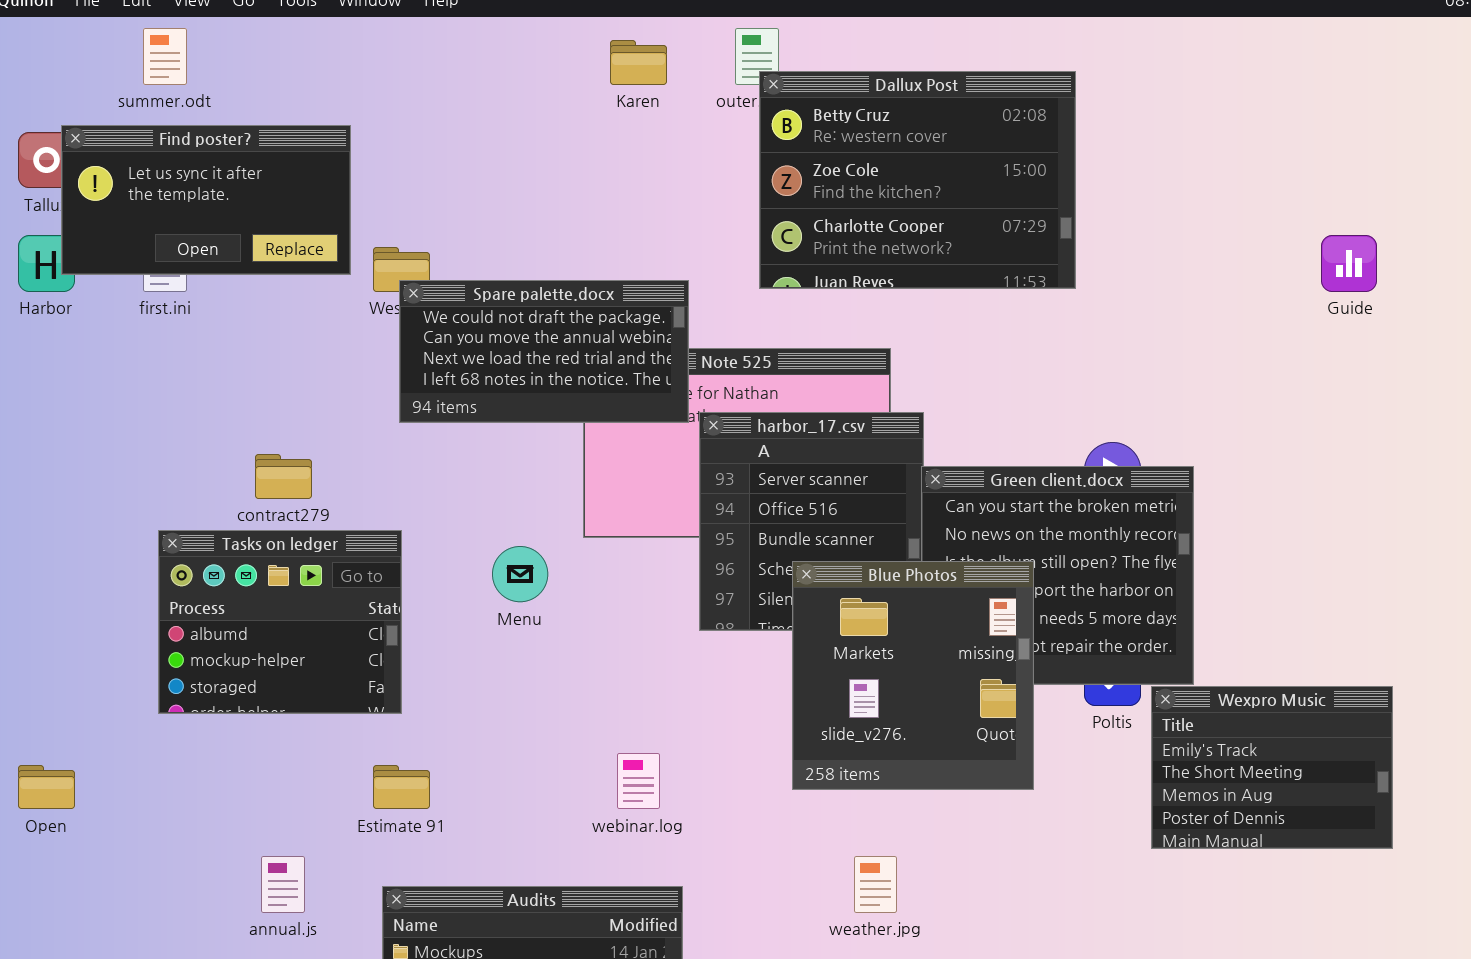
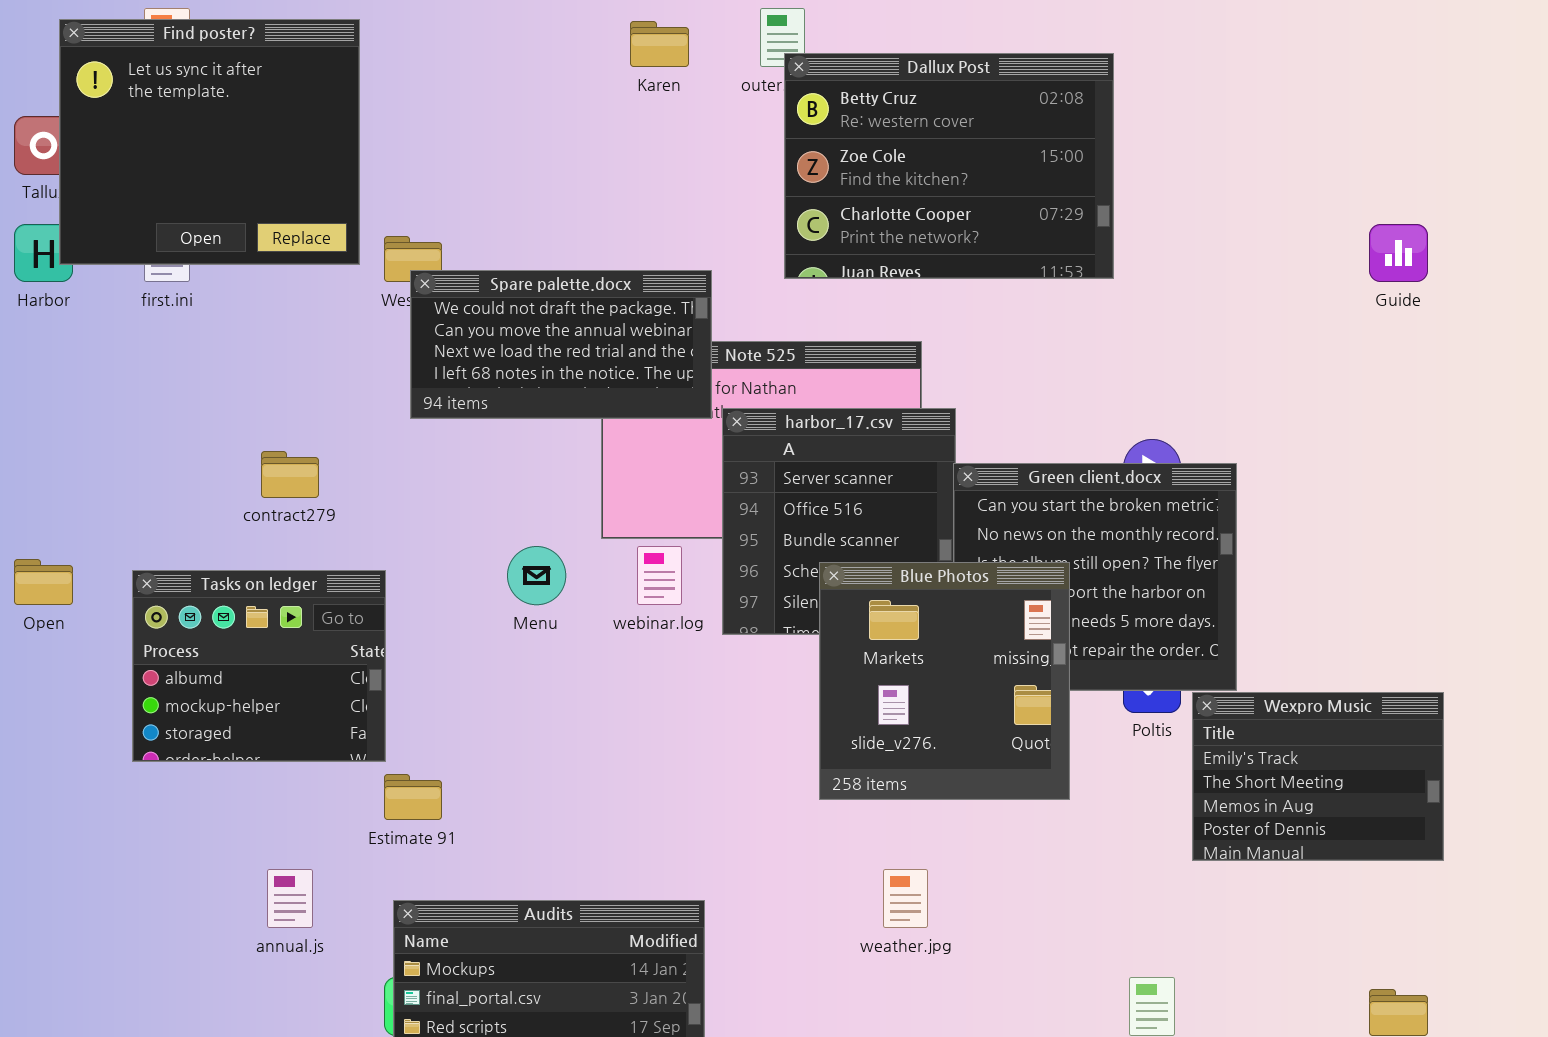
Find poster?: [61,125,351,275] -> [59,19,360,265], resized
Tasks on ledger: [158,530,402,714] -> [132,570,386,762], moved
webinar.log: [617,753,660,809] -> [637,546,682,605], moved
Open: [18,765,75,809] -> [14,559,73,605], moved

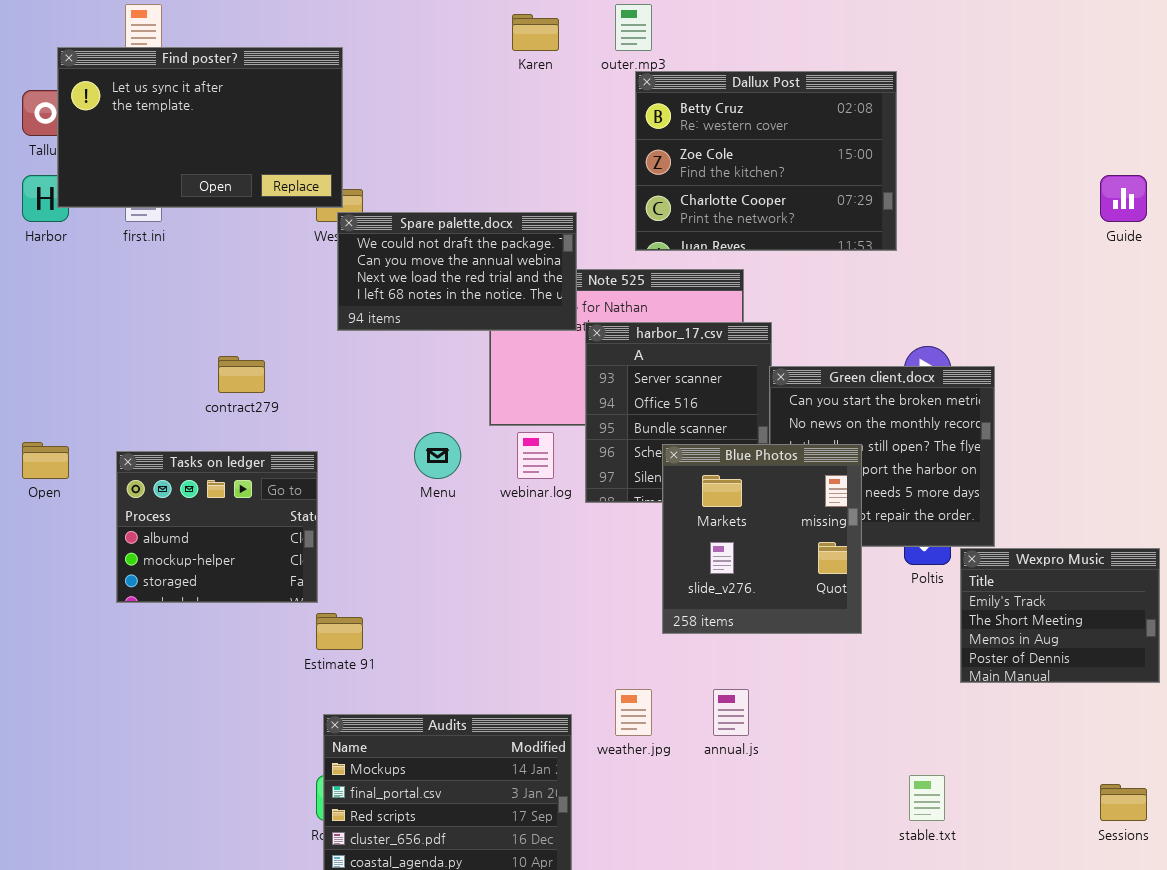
Find poster?: [59,19,360,265] -> [57,47,343,208], resized
Dallux Post: [784,53,1114,279] -> [635,71,897,251], moved
annual.js: [267,869,313,928] -> [713,689,749,736], moved
weather.jpg: [883,869,928,928] -> [615,689,652,736], moved

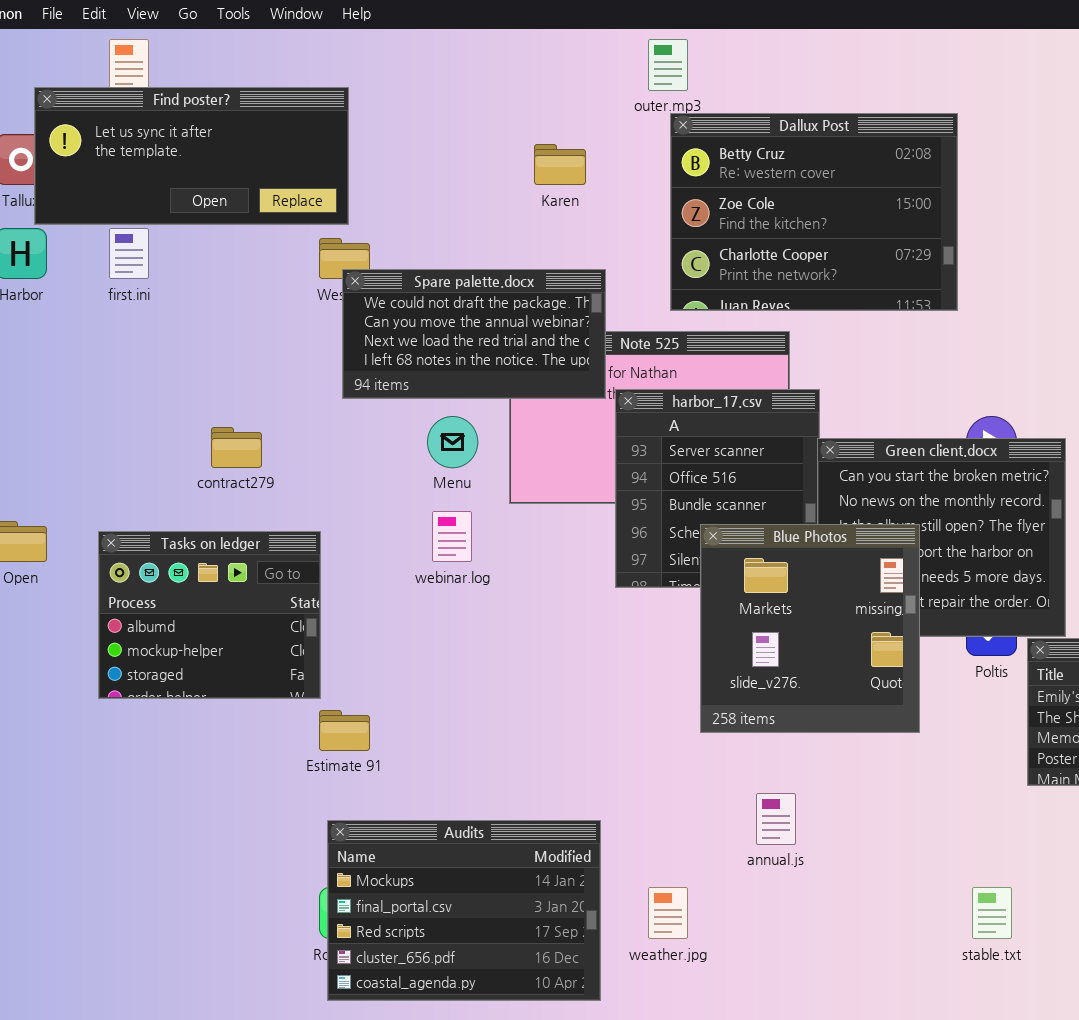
Karen: [512,14,559,51] -> [534,144,586,185], moved
Find poster?: [57,47,343,208] -> [34,87,349,225], resized
Menu: [414,432,461,479] -> [427,416,478,468], moved
webinar.log: [517,432,554,479] -> [432,511,472,562], moved
weather.jpg: [615,689,652,736] -> [648,887,688,939], moved

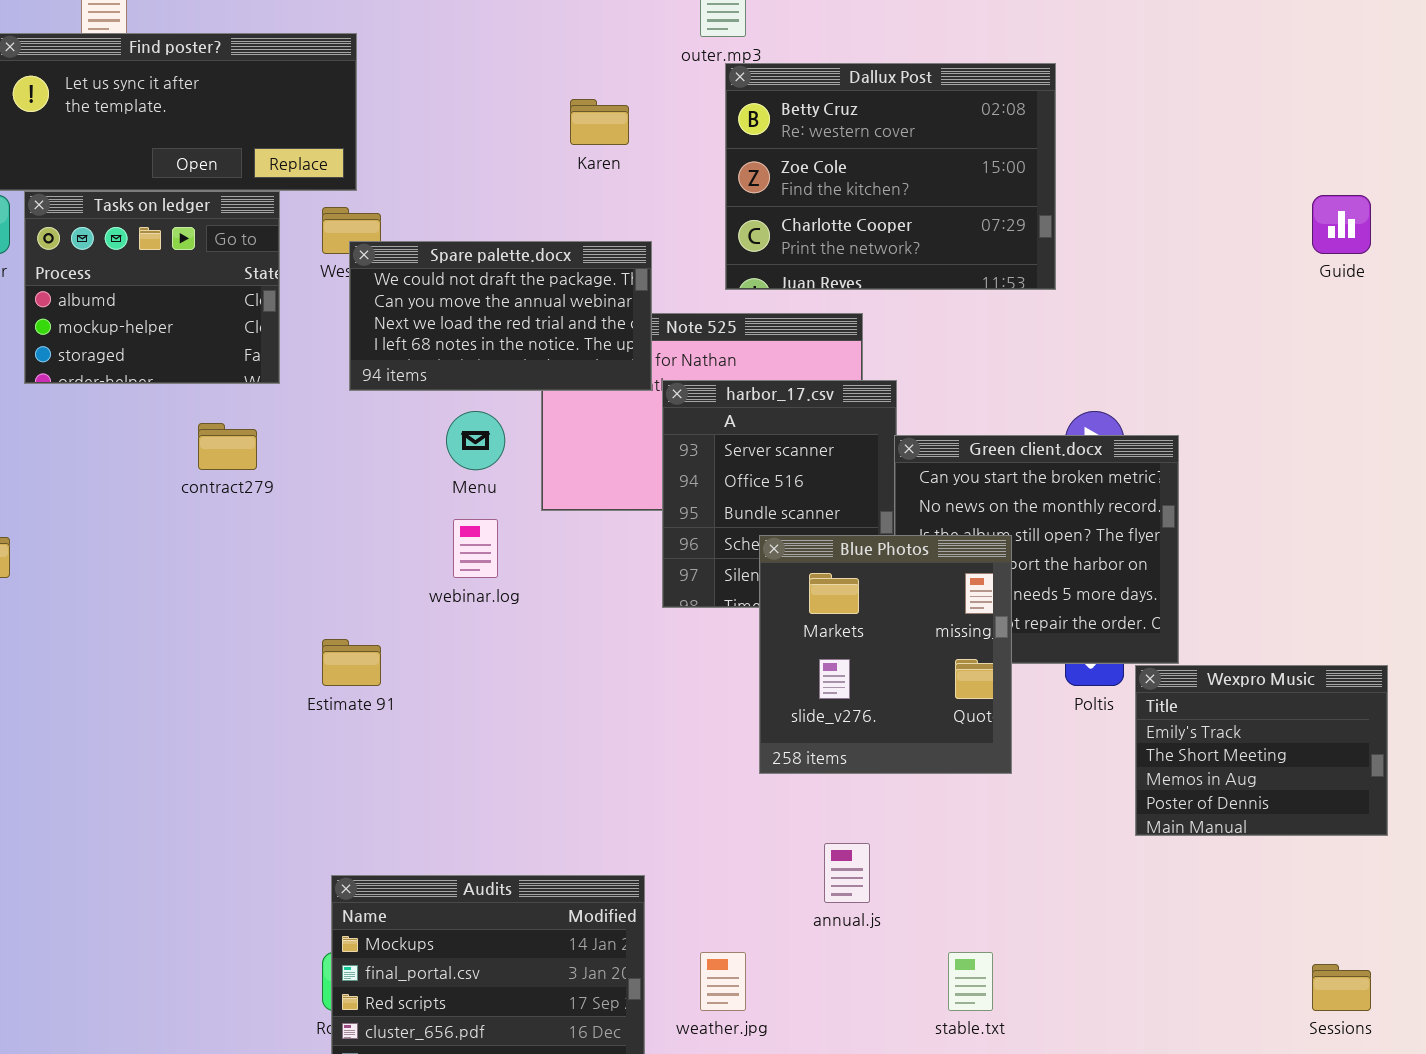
Tasks on ledger: [98,531,321,699] -> [24,191,280,384], moved
Estimate 91: [319,710,370,751] -> [322,639,381,686], moved
stable.txt: [972,887,1012,939] -> [948,952,993,1011], moved

